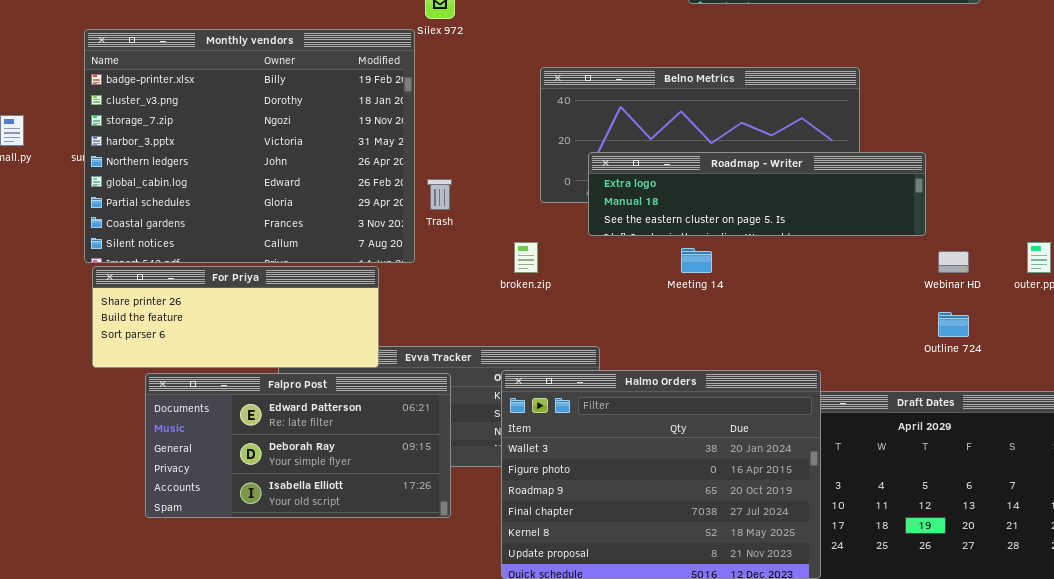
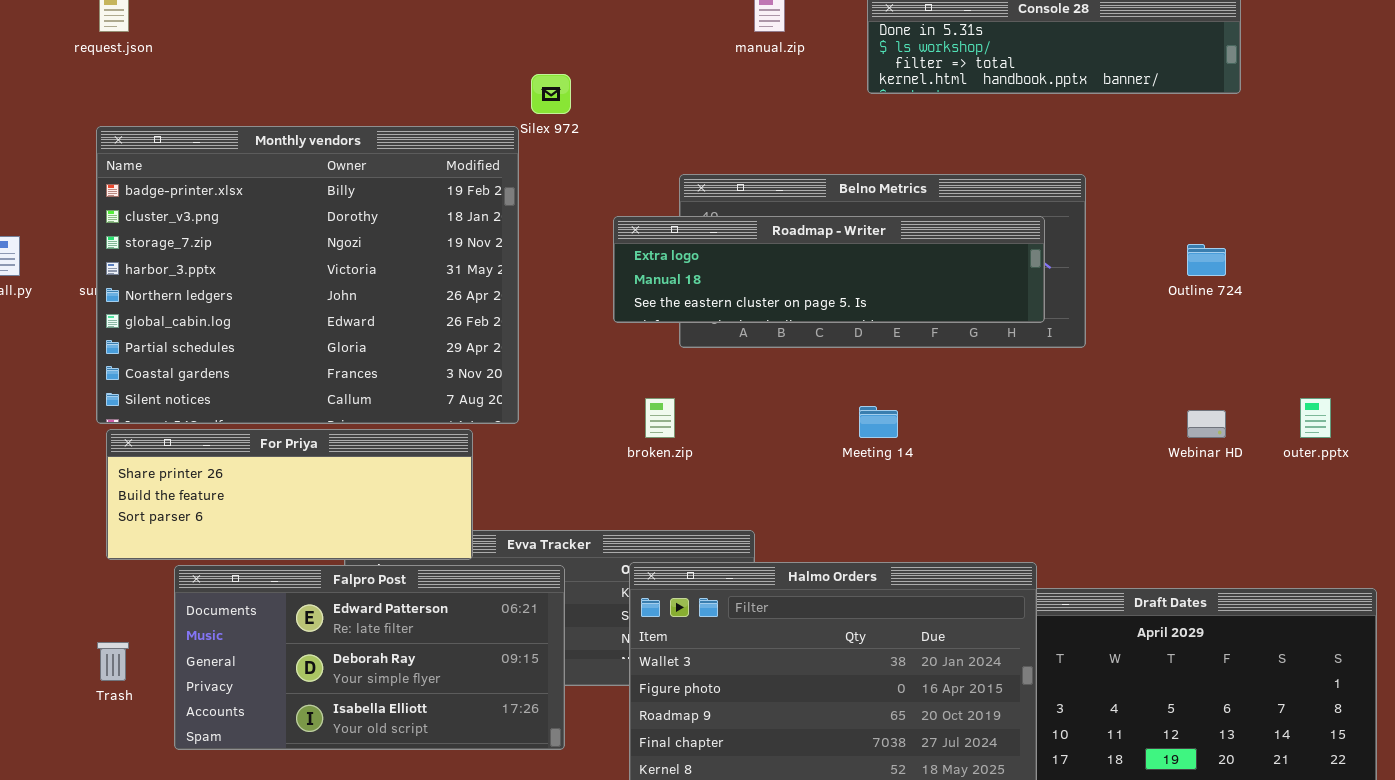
Roadmap - Writer: [588,152,926,236] -> [613,216,1045,323], moved
Trash: [427,179,452,210] -> [97,642,129,681], moved
Outline 724: [938,312,969,337] -> [1187,244,1226,276], moved

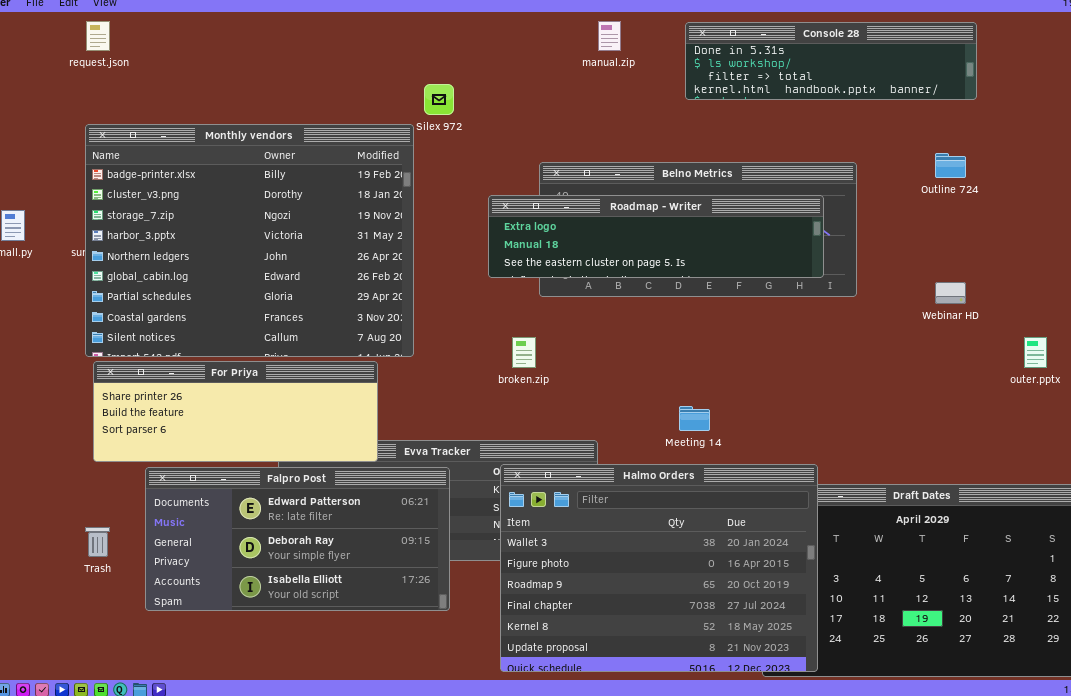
Outline 724: [1187,244,1226,276] -> [935,153,966,178], moved
Meeting 14: [859,406,898,438] -> [679,406,710,431], moved
Webinar HD: [1187,410,1226,438] -> [935,282,966,304], moved

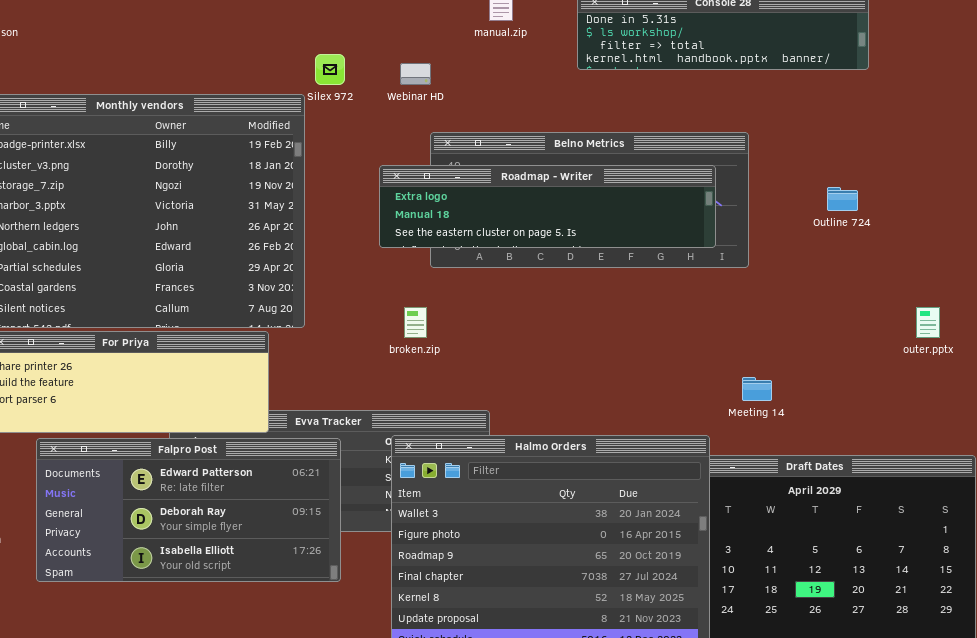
Outline 724: [935,153,966,178] -> [827,187,858,211], moved
Webinar HD: [935,282,966,304] -> [400,63,431,85], moved
Meeting 14: [679,406,710,431] -> [742,377,772,401], moved

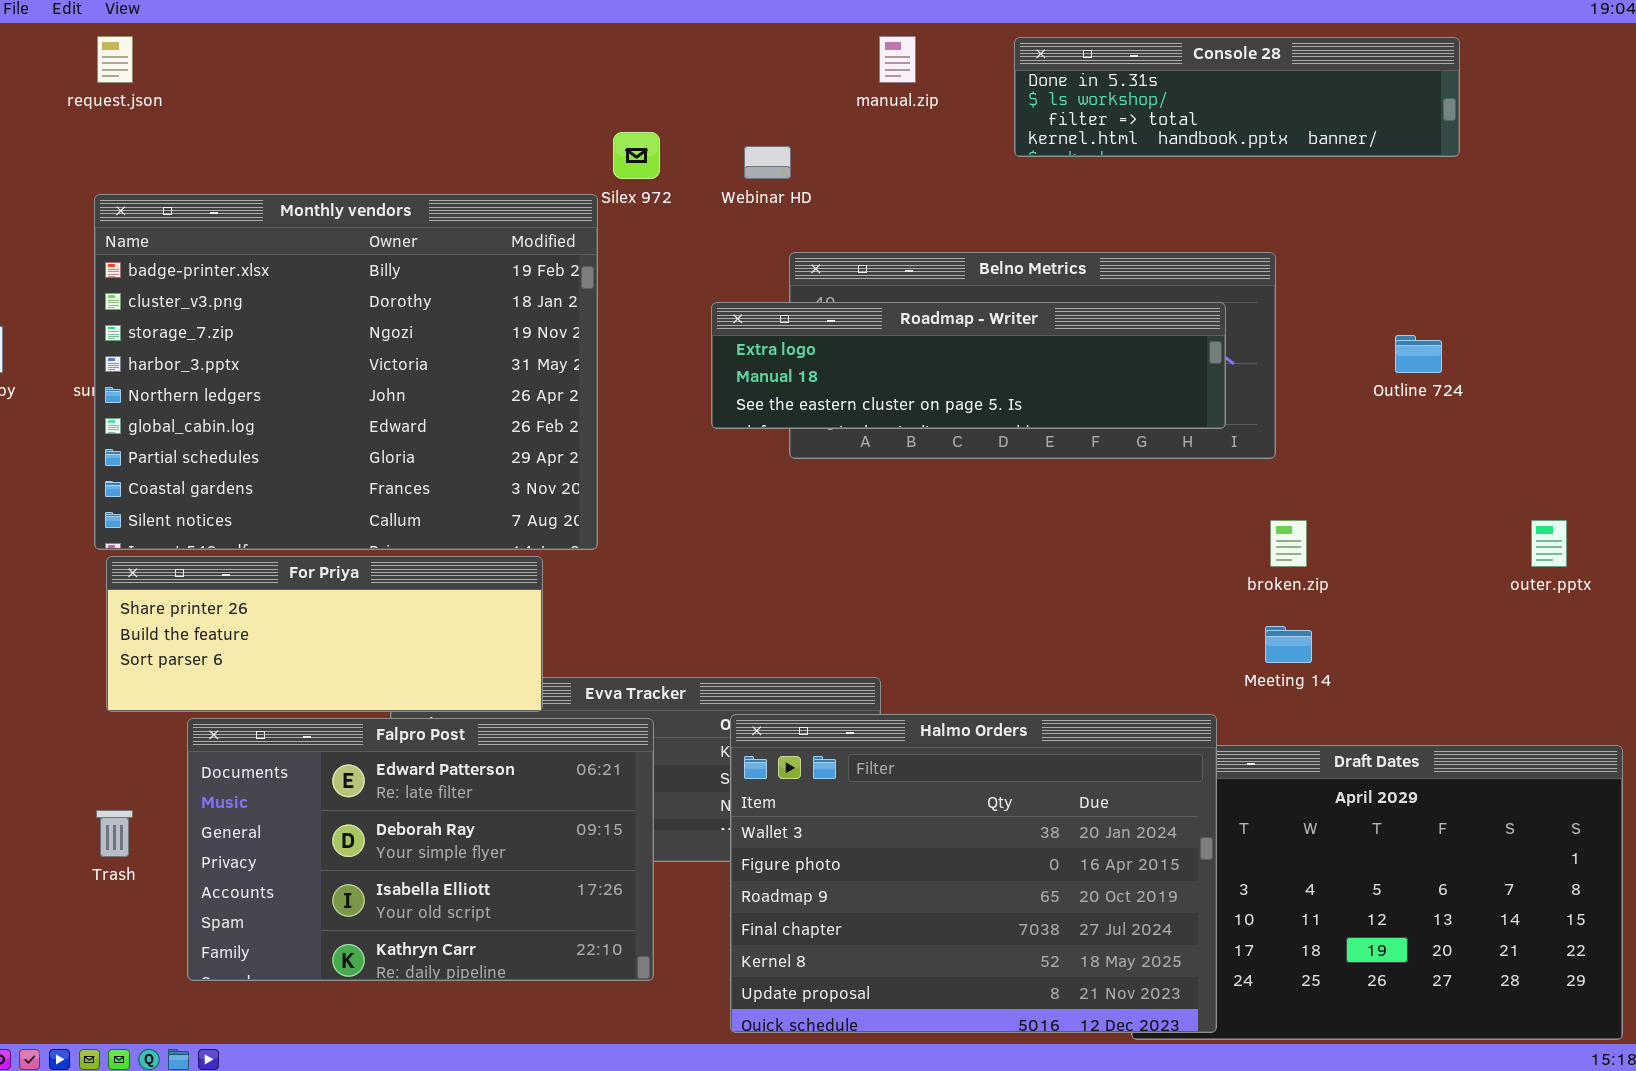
broken.zip: [404,307,427,338] -> [1270,520,1307,567], moved
Falpro Post: [36,438,341,582] -> [187,718,654,981], resized

